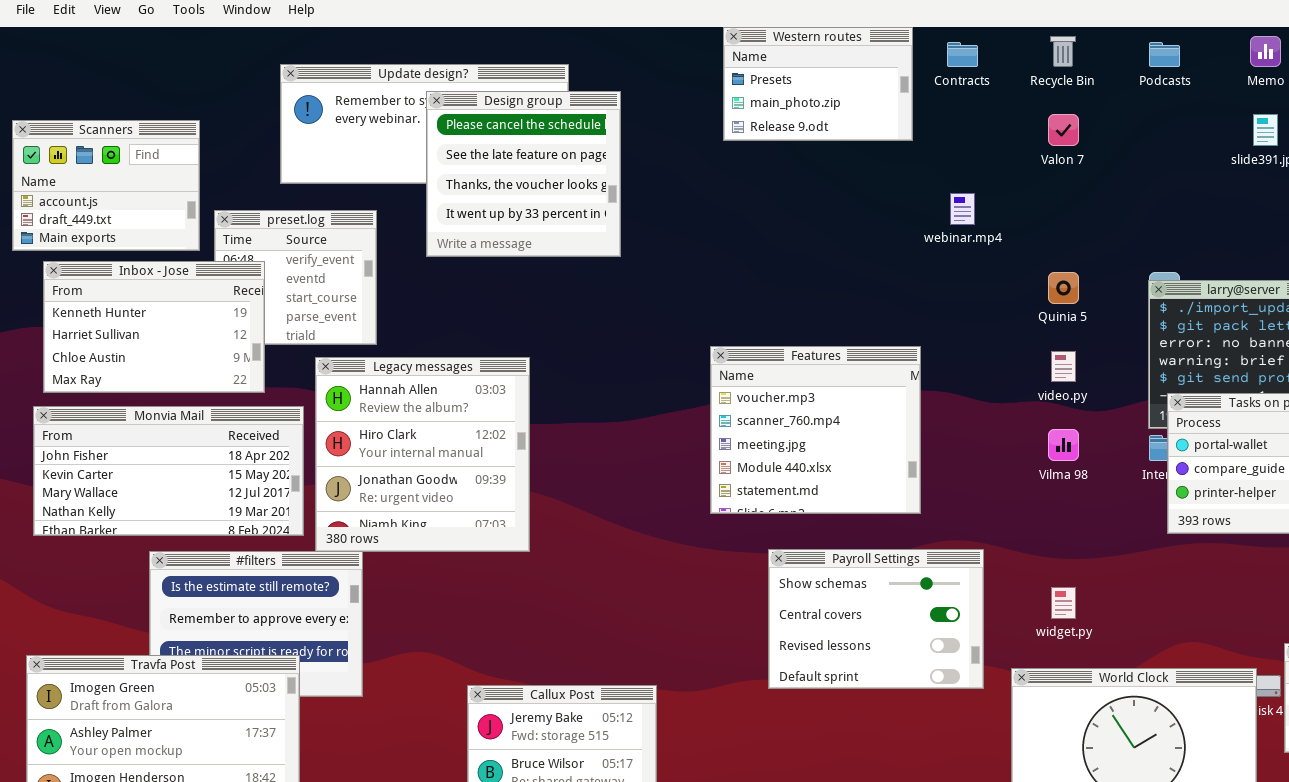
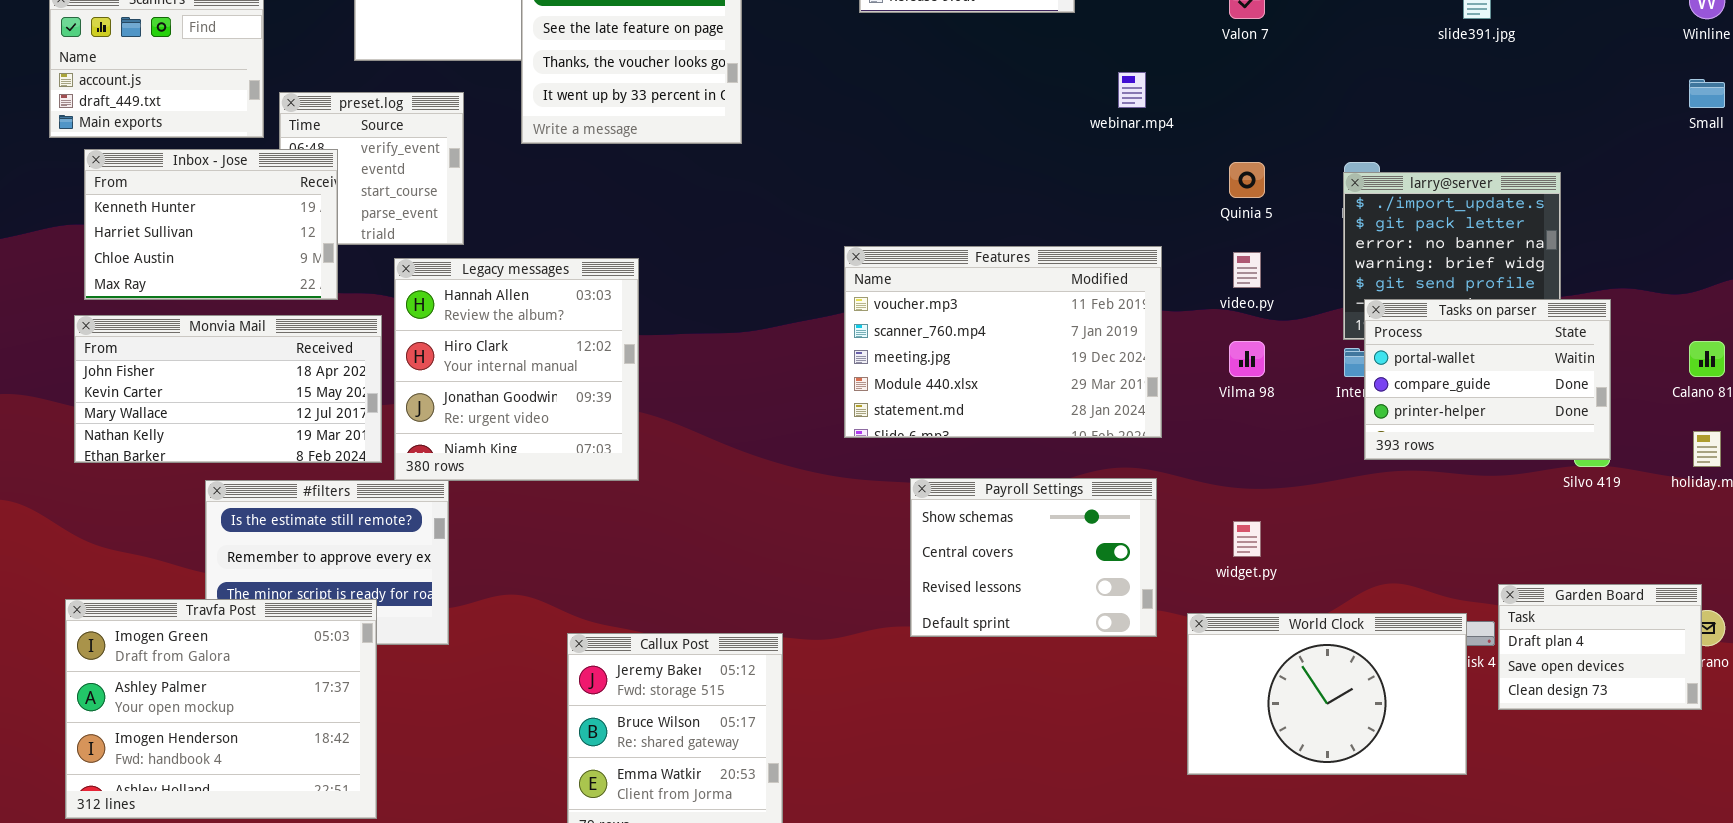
Features: [710,346,921,514] -> [844,246,1162,438], resized

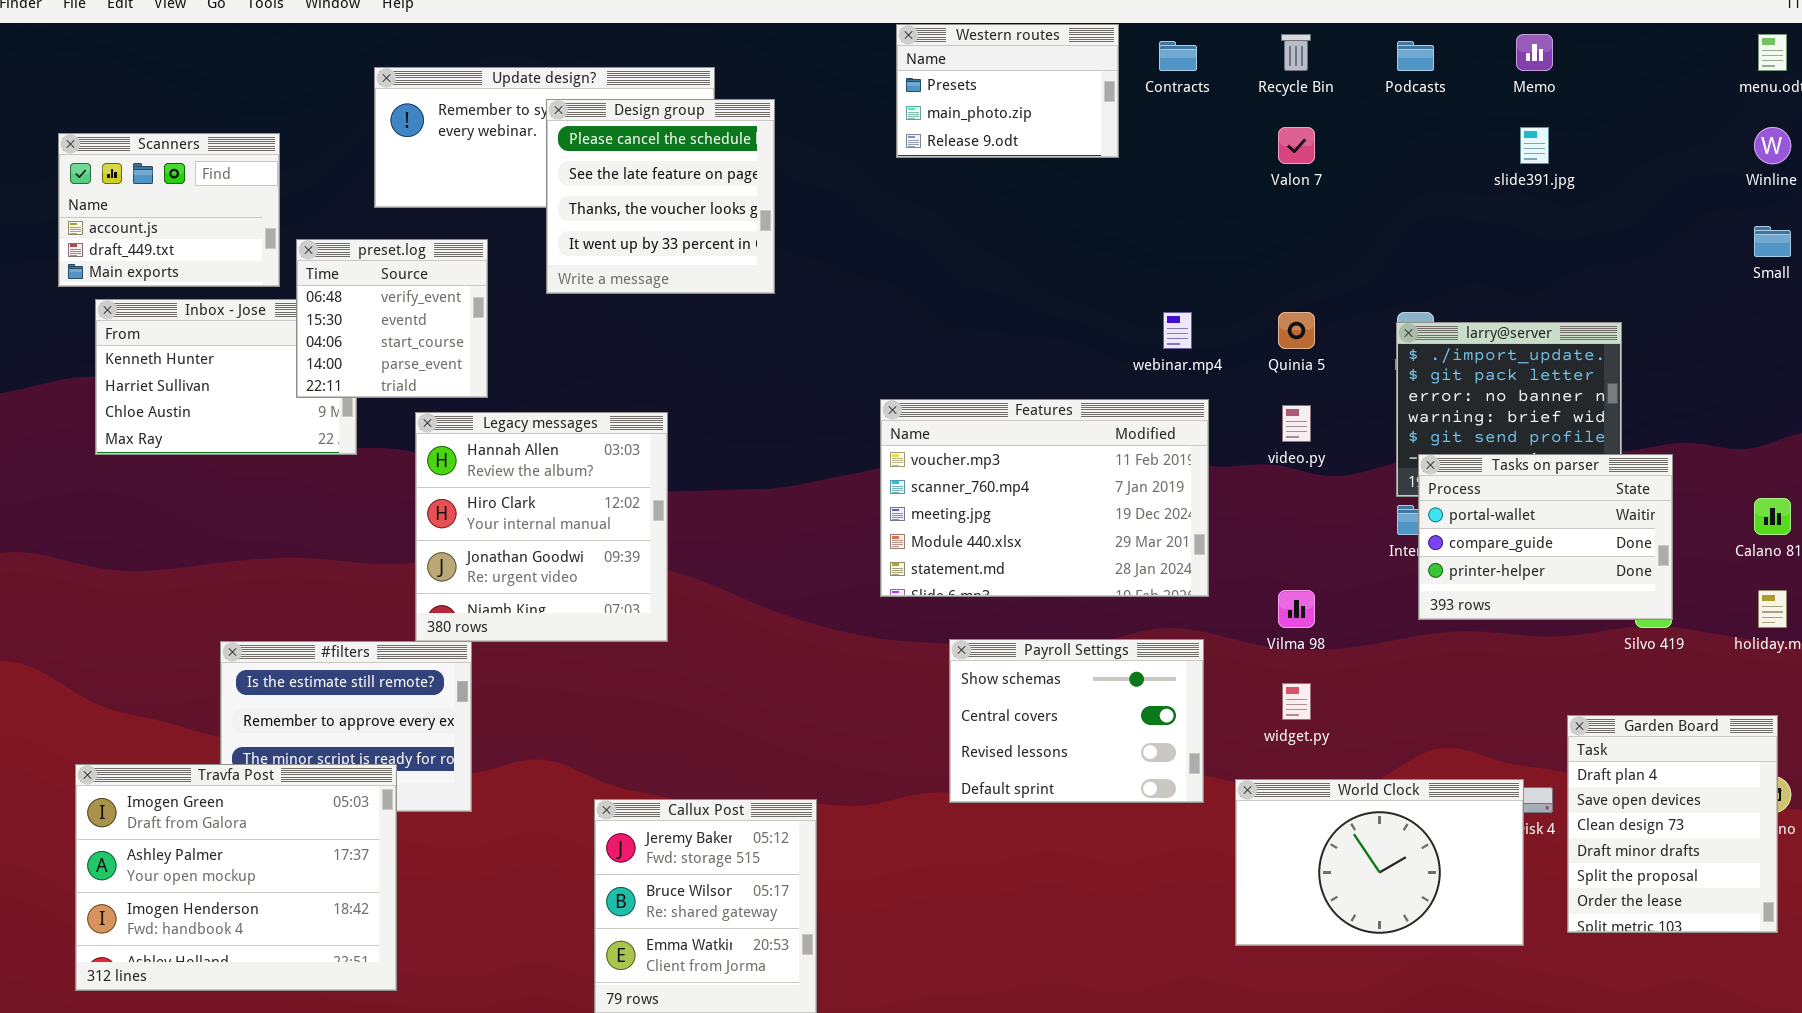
webinar.mp4: [1118,72,1146,108] -> [1163,312,1192,349], moved
preset.log: [279,92,464,245] -> [296,239,488,398], raised
Monvia Mail: [74,315,382,463] -> none, closed
Vilma 98: [1229,341,1265,377] -> [1278,590,1315,628], moved
Garden Board: [1498,584,1702,710] -> [1567,715,1778,933], moved, resized

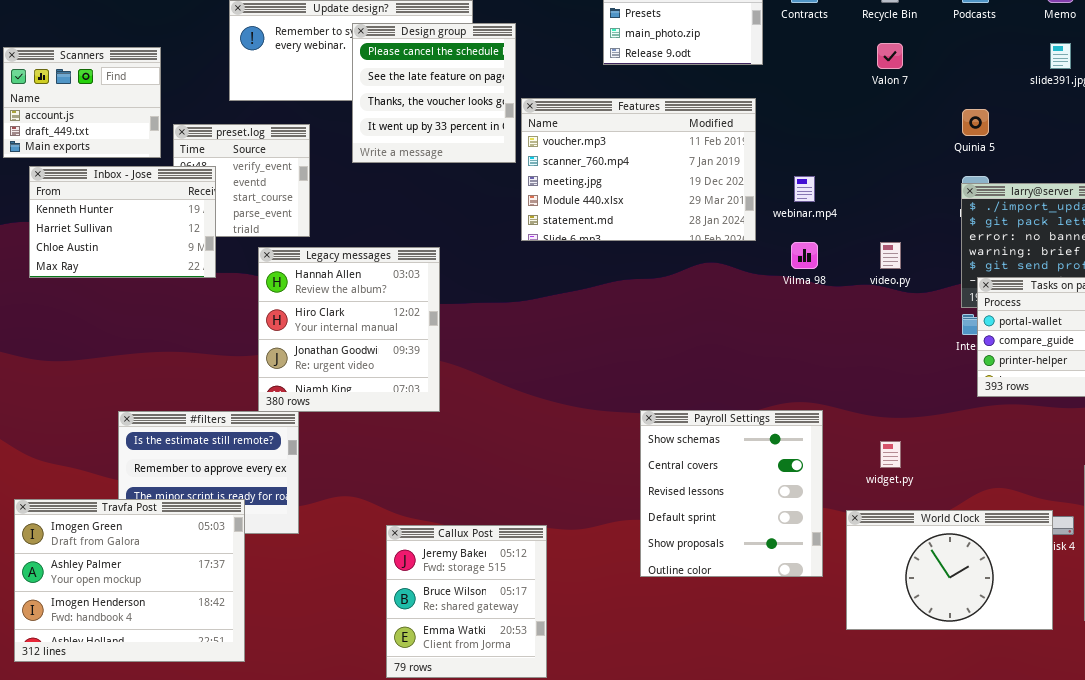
Inbox - Jose: [95,299,357,455] -> [29,166,216,278], raised
Quinia 5: [1278,312,1315,349] -> [962,109,989,136], moved
Features: [880,399,1209,597] -> [521,98,756,241], moved
Vilma 98: [1278,590,1315,628] -> [791,242,818,269], moved
Payroll Settings: [949,639,1204,803] -> [640,410,823,577], resized

